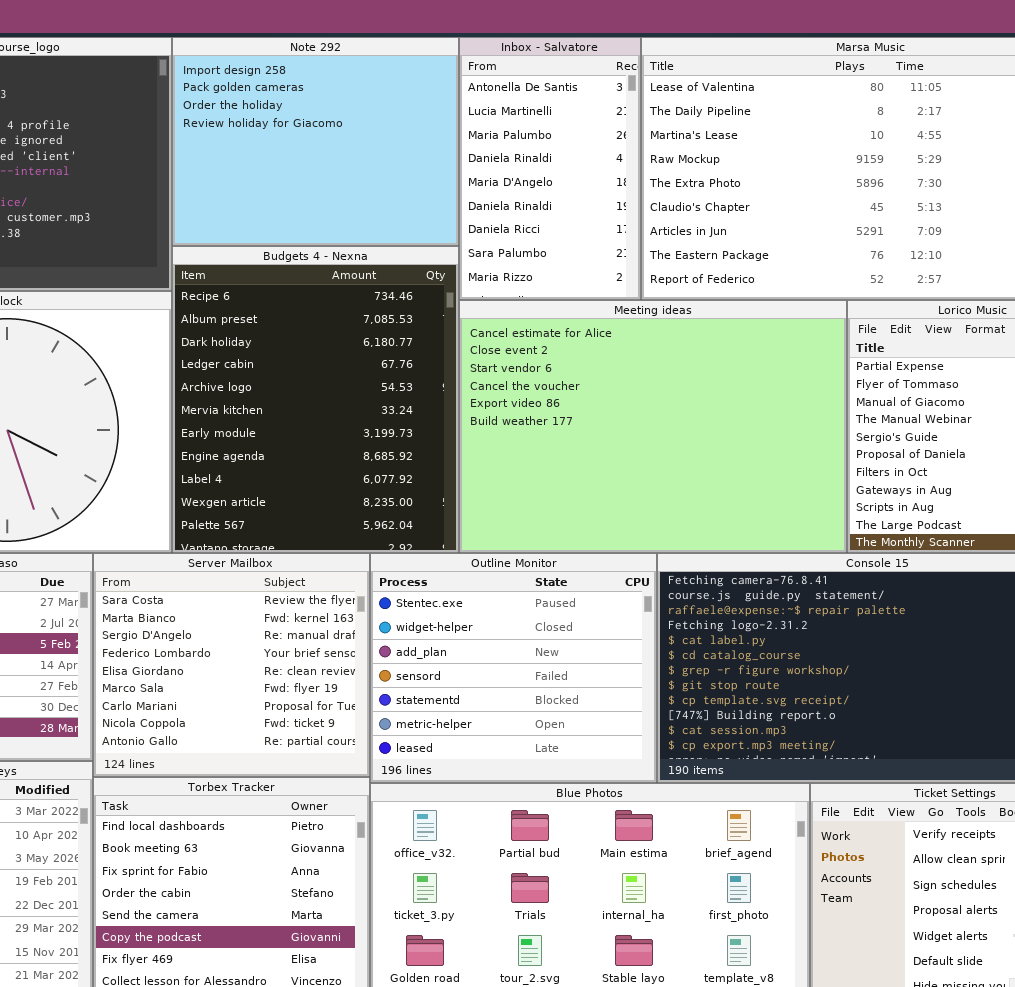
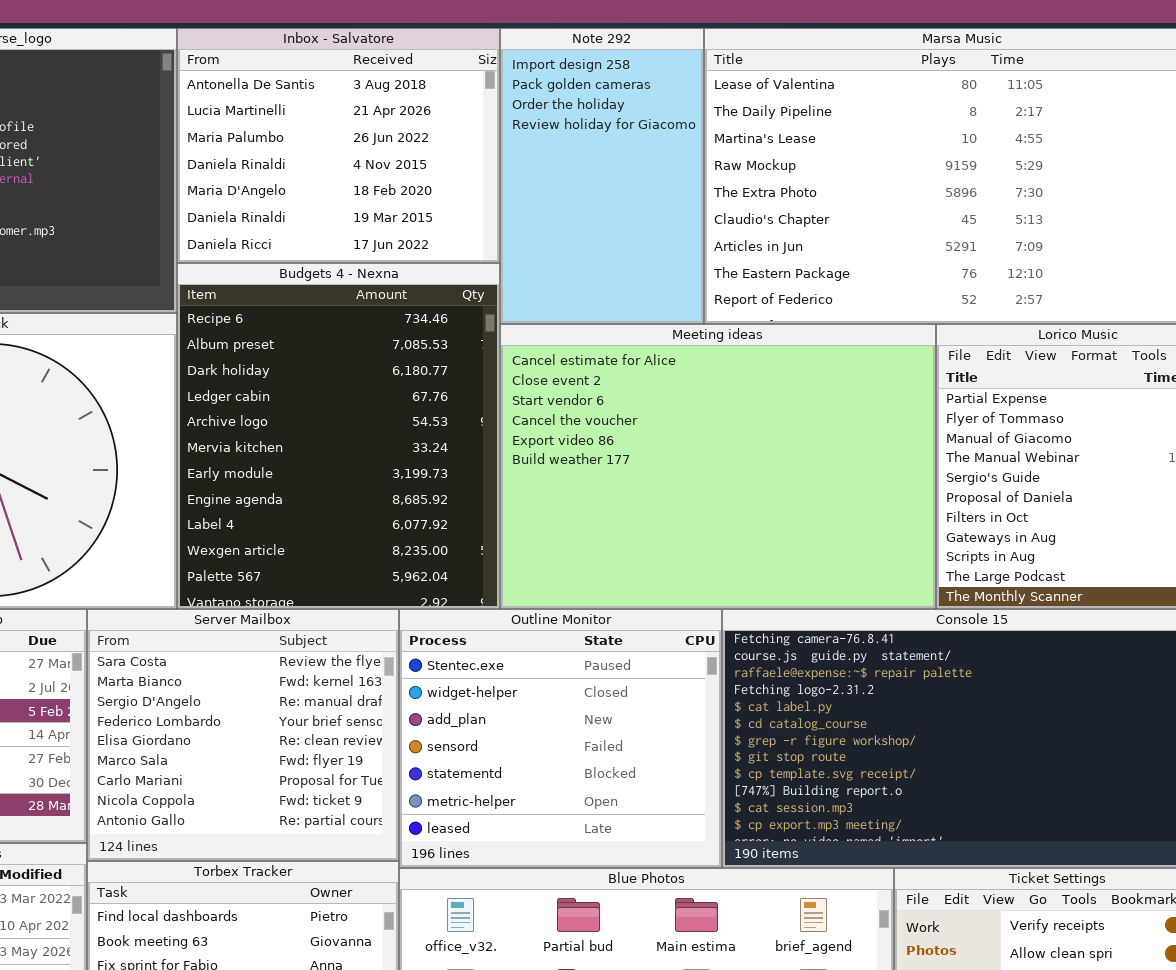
Note 292: [172,37,459,246] -> [500,28,704,324], moved, resized
Inbox - Salvatore: [459,37,641,300] -> [177,28,500,263], moved, resized

